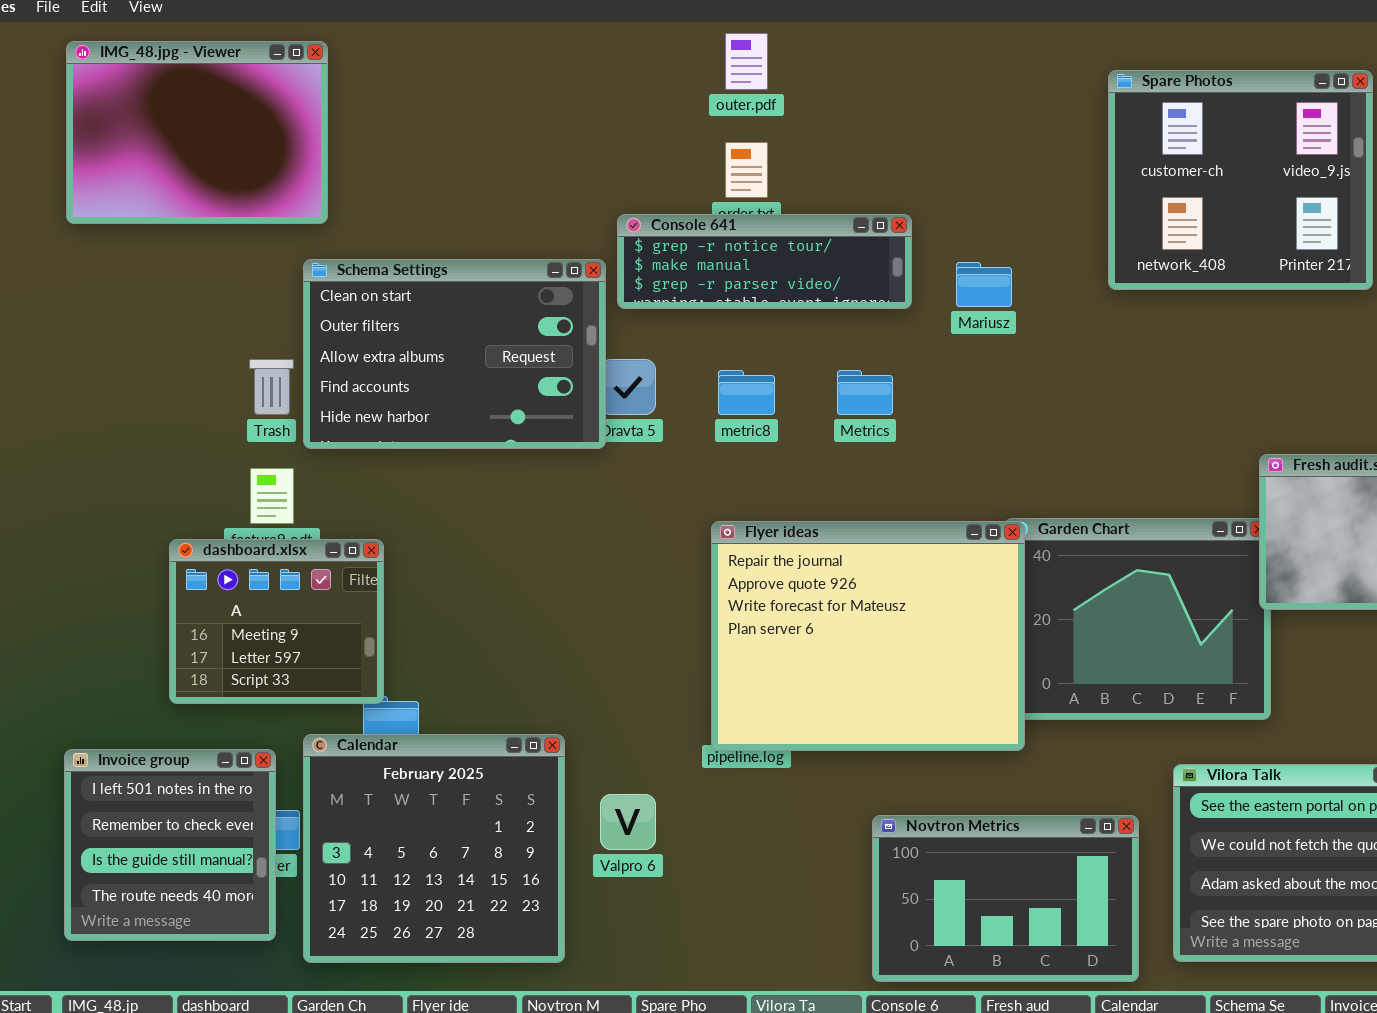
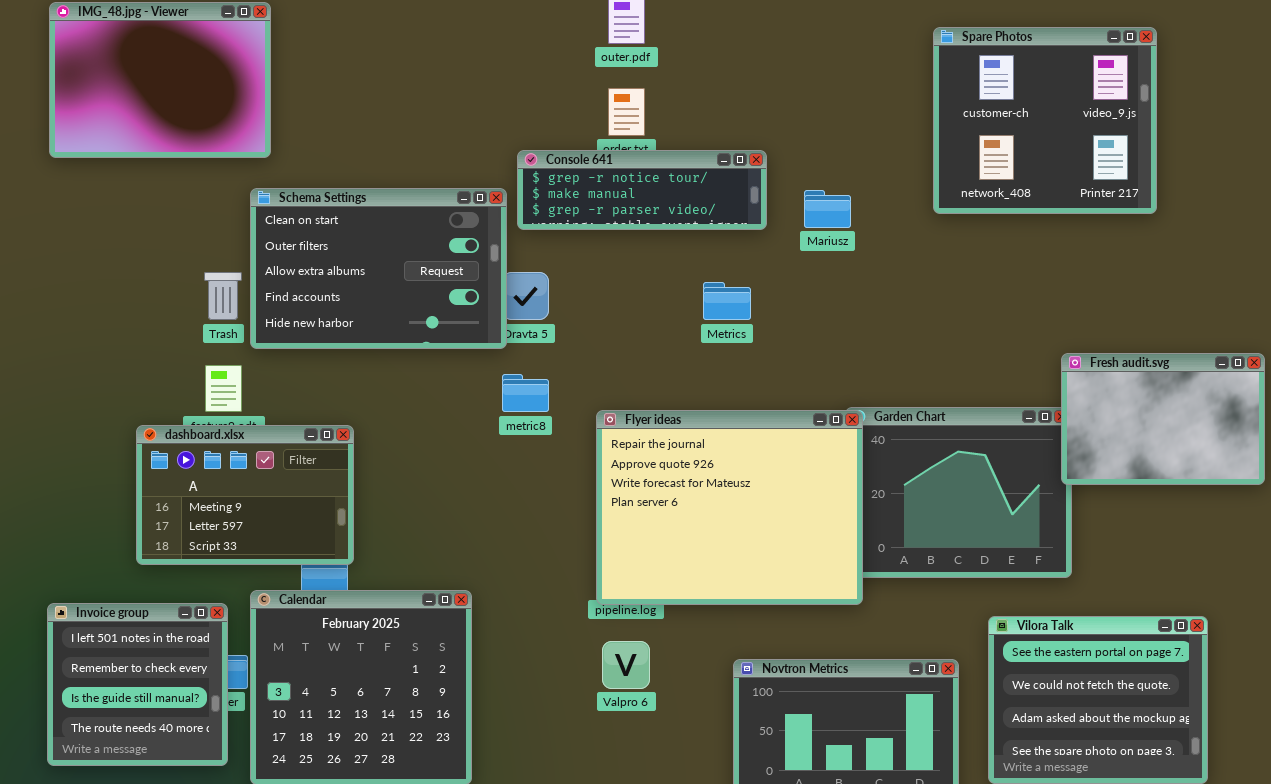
metric8: [718,370,775,415] -> [502,374,549,412], moved
dashboard.xlsx: [169,539,384,704] -> [136,425,354,565], resized
Valpro 6: [600,794,656,850] -> [602,641,650,689], moved

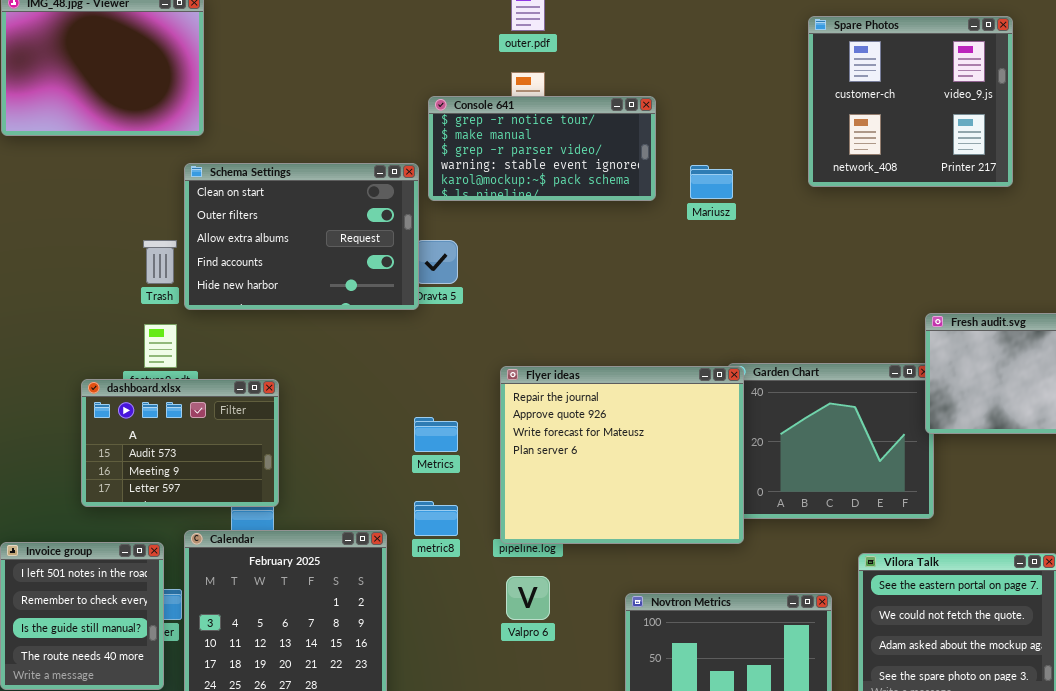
Console 641: [517,150,767,230] -> [428,96,656,201], resized
Metrics: [703,282,751,320] -> [414,417,458,452], moved
metric8: [502,374,549,412] -> [414,501,458,536], moved
dashboard.xlsx: [136,425,354,565] -> [81,379,279,507], scrolled up 1 row

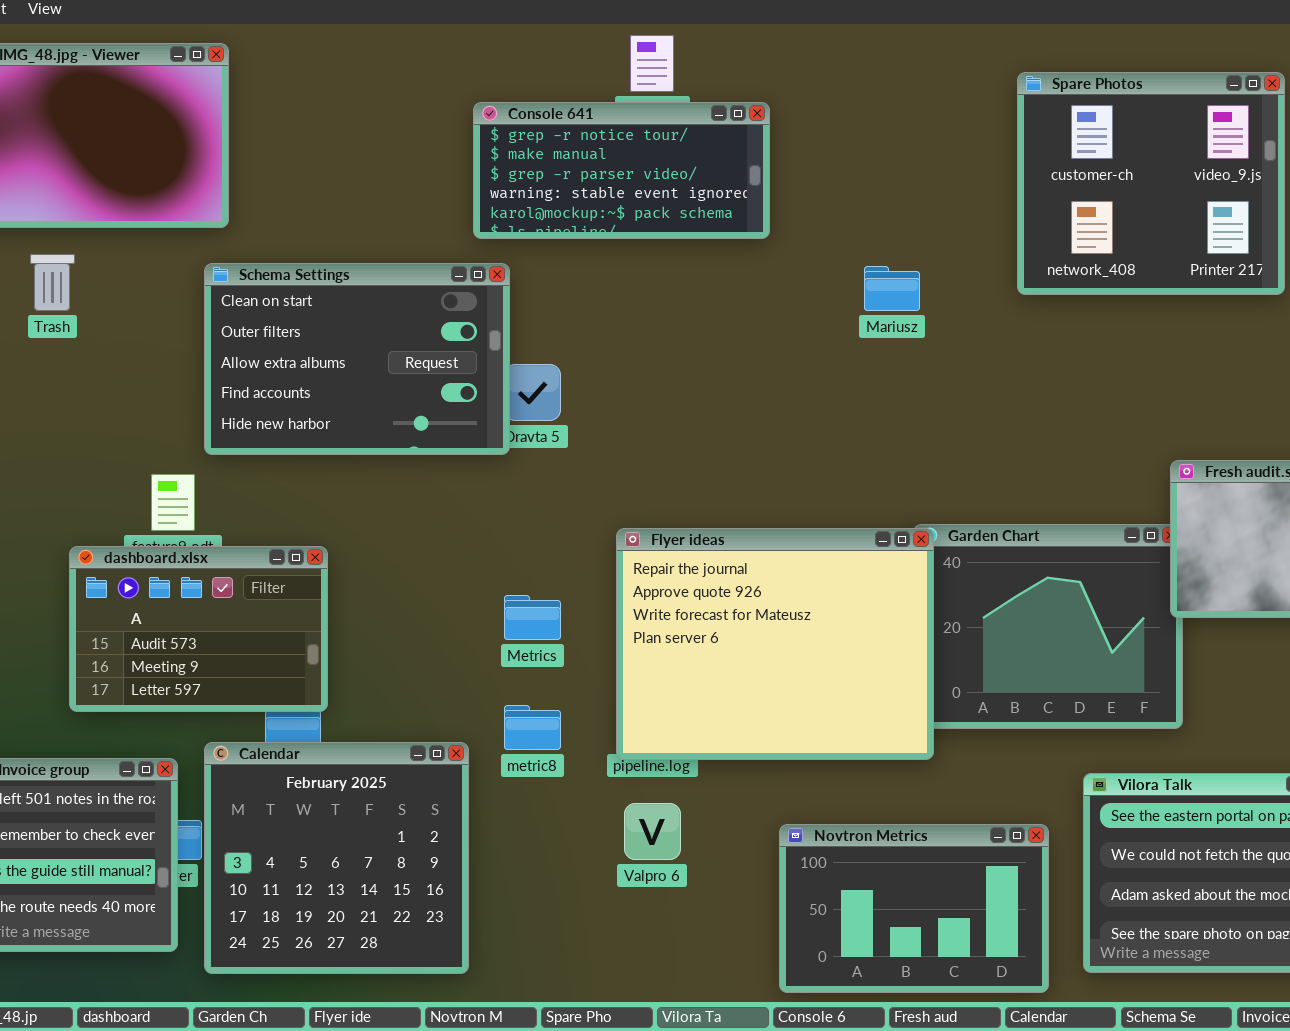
Console 641: [428,96,656,201] -> [473,102,770,239], moved
Trash: [143,240,177,284] -> [30,254,75,311], moved

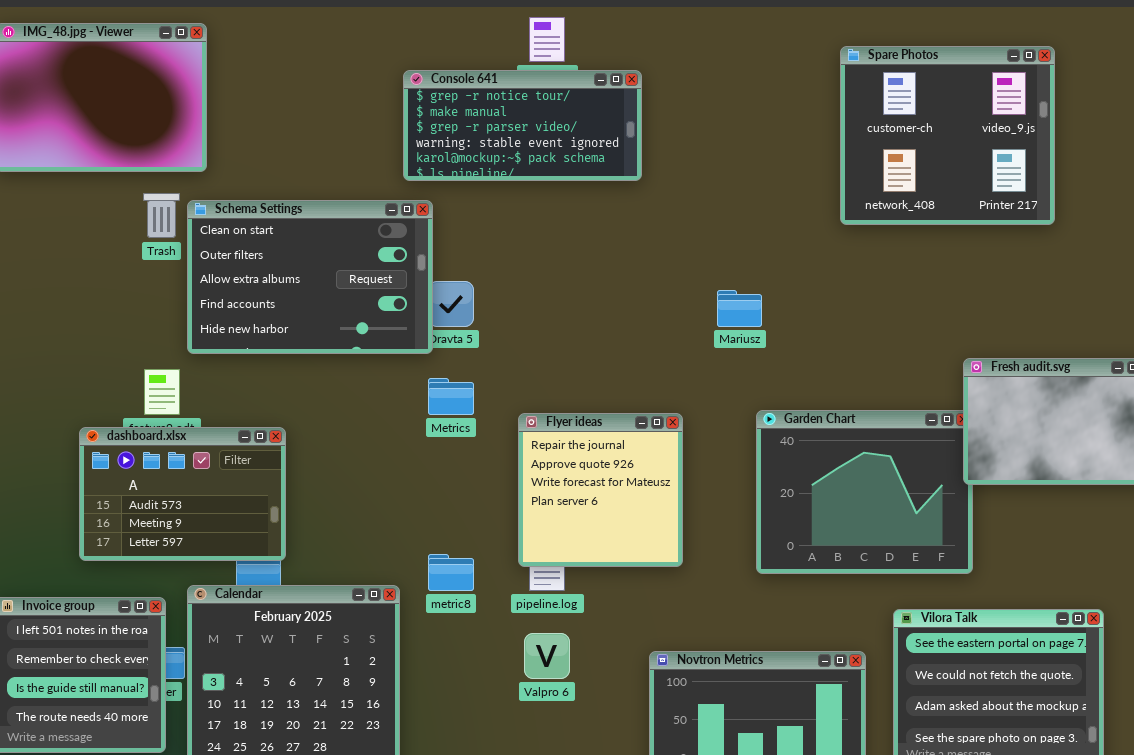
Trash: [30,254,75,311] -> [143,193,180,238], moved
Mariusz: [864,266,920,311] -> [717,290,762,327], moved
Flyer ideas: [616,528,934,760] -> [518,413,683,567], resized
Metrics: [504,595,561,640] -> [428,378,474,415], moved

